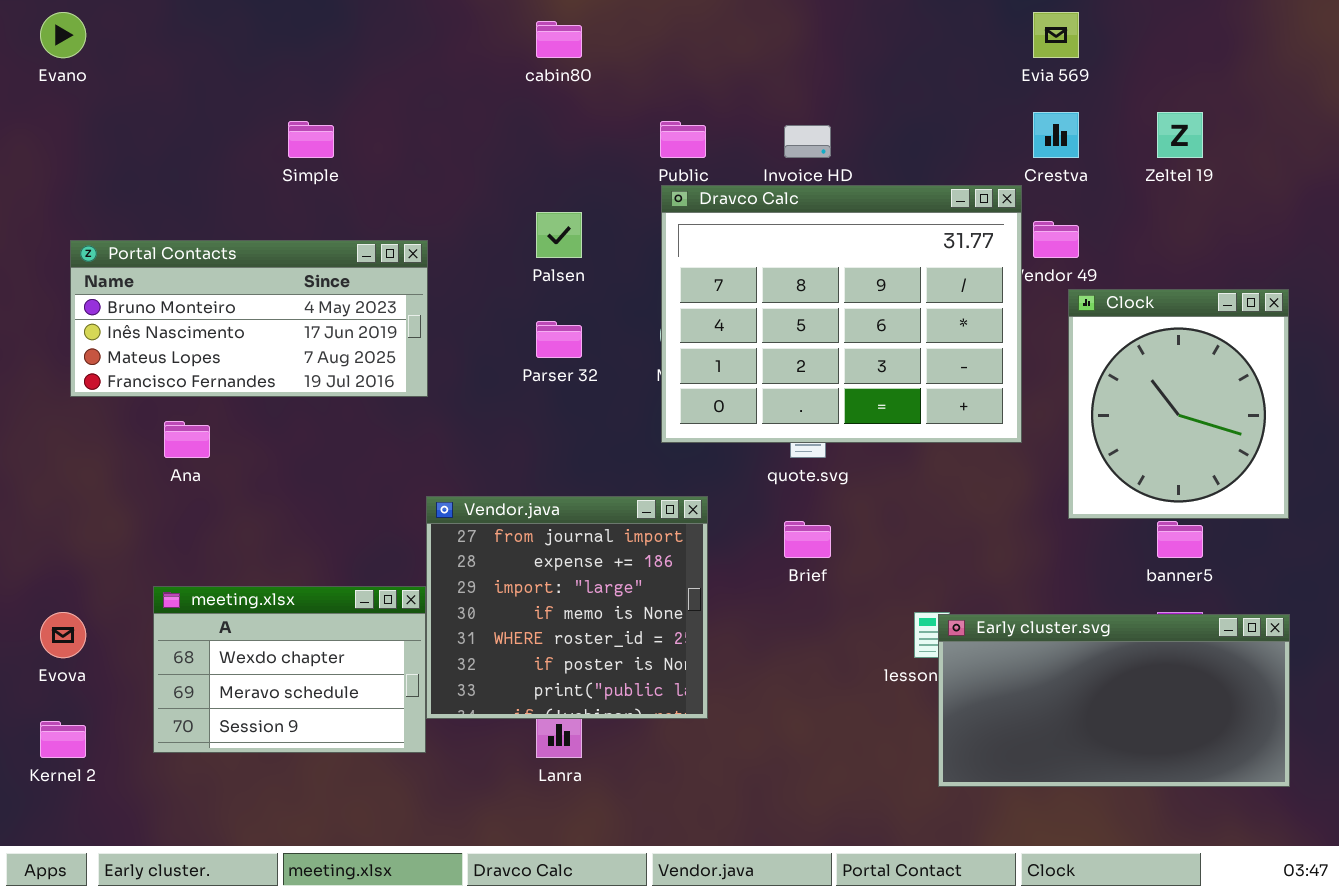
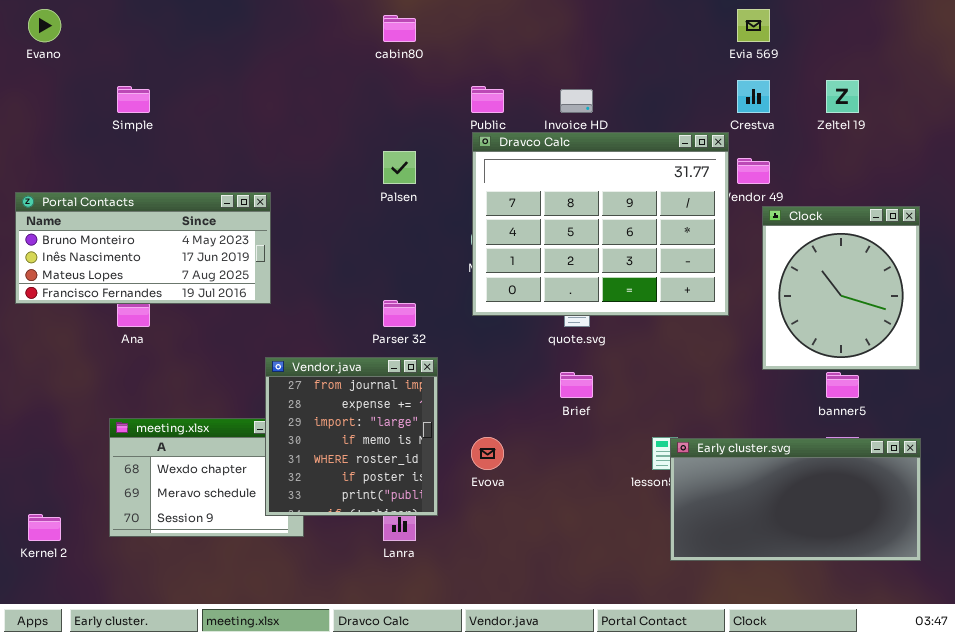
Simple: [288,121,334,158] -> [117,86,150,113], moved
Portal Contacts: [70,240,428,397] -> [15,192,271,304], moved
Parser 32: [536,321,582,358] -> [383,300,416,327], moved
Vendor.java: [426,496,708,719] -> [265,357,438,516], moved, resized
Evova: [40,612,86,658] -> [471,437,504,470], moved

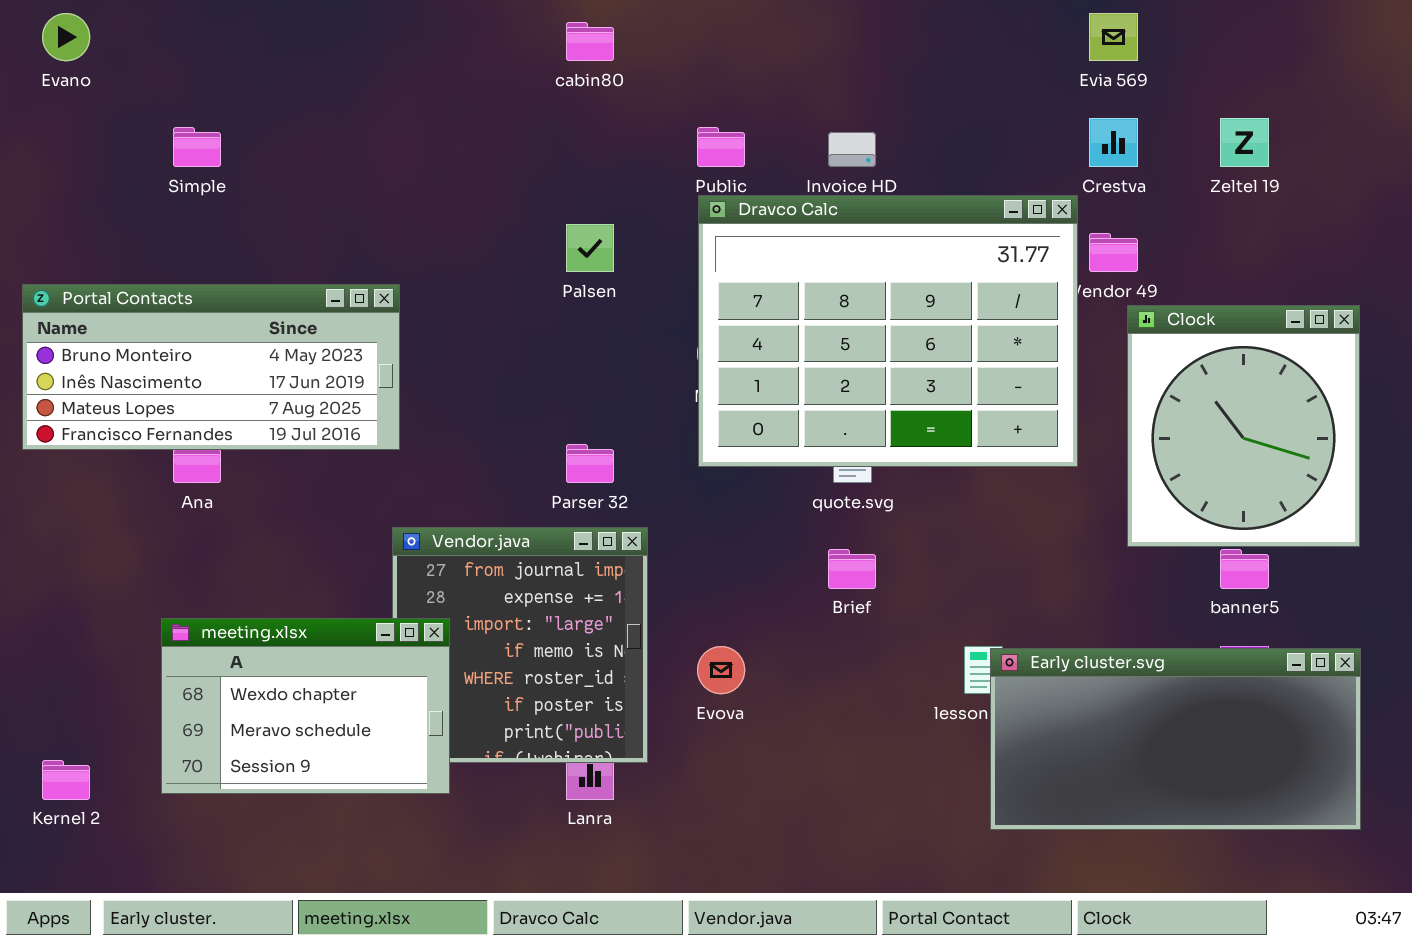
meeting.xlsx: [109,418,304,537] -> [161,618,450,794], raised

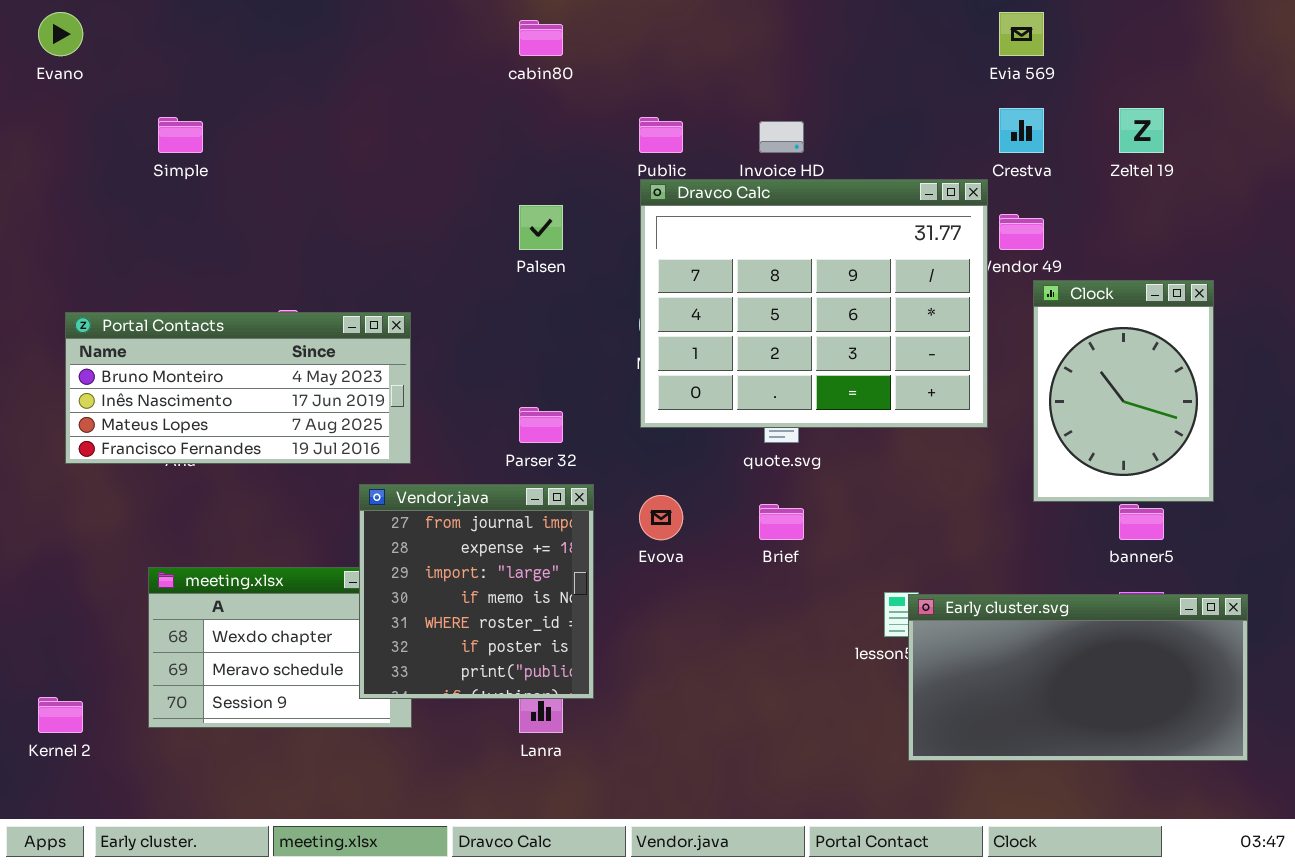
Portal Contacts: [22,284,400,450] -> [65,312,411,464], moved
Clock: [1127,305,1360,547] -> [1033,280,1214,502], resized
Vendor.java: [392,527,648,763] -> [359,484,594,699], raised
Evova: [697,646,745,694] -> [639,495,683,540], moved

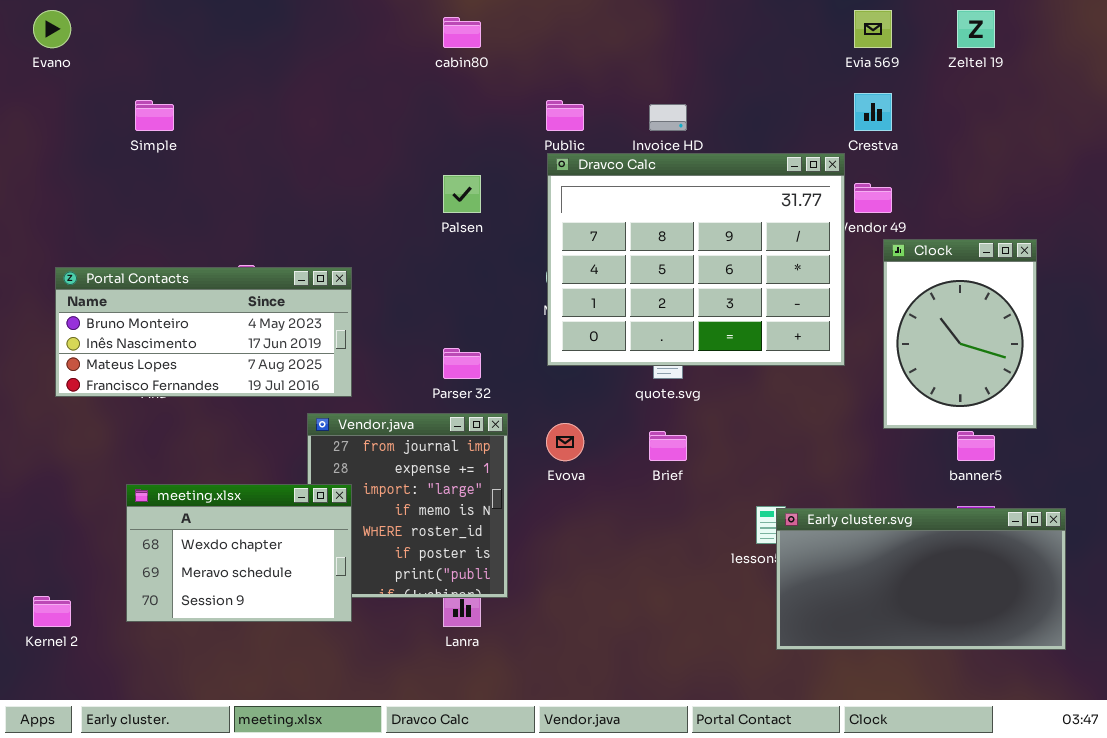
Zeltel 19: [1119,108,1164,153] -> [957,10,995,48], moved
meeting.xlsx: [148,567,412,728] -> [126,484,352,622], raised

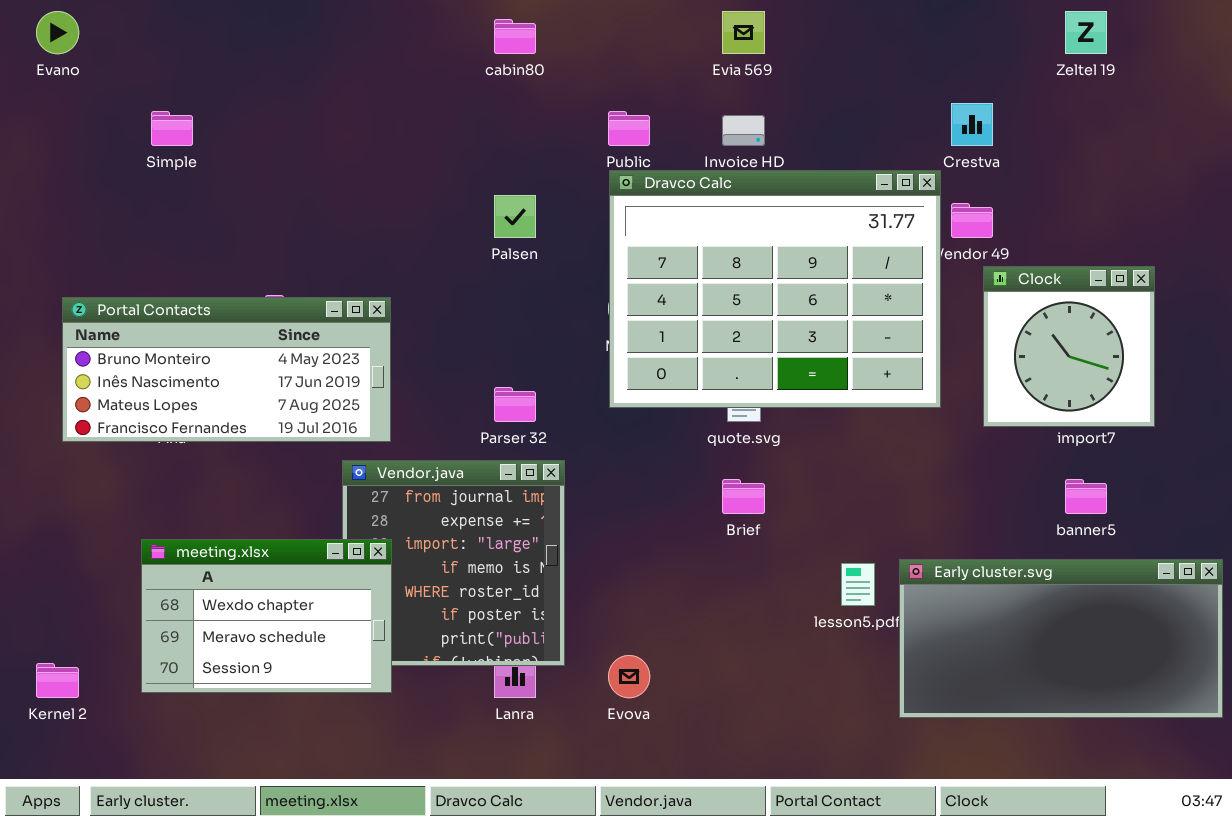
Evia 569: [854,10,892,48] -> [722,11,765,54], moved
Clock: [883,239,1037,429] -> [983,266,1155,427], resized
Evova: [546,423,584,461] -> [608,655,650,698], moved
Early cluster.svg: [776,508,1066,650] -> [899,559,1223,718], moved

